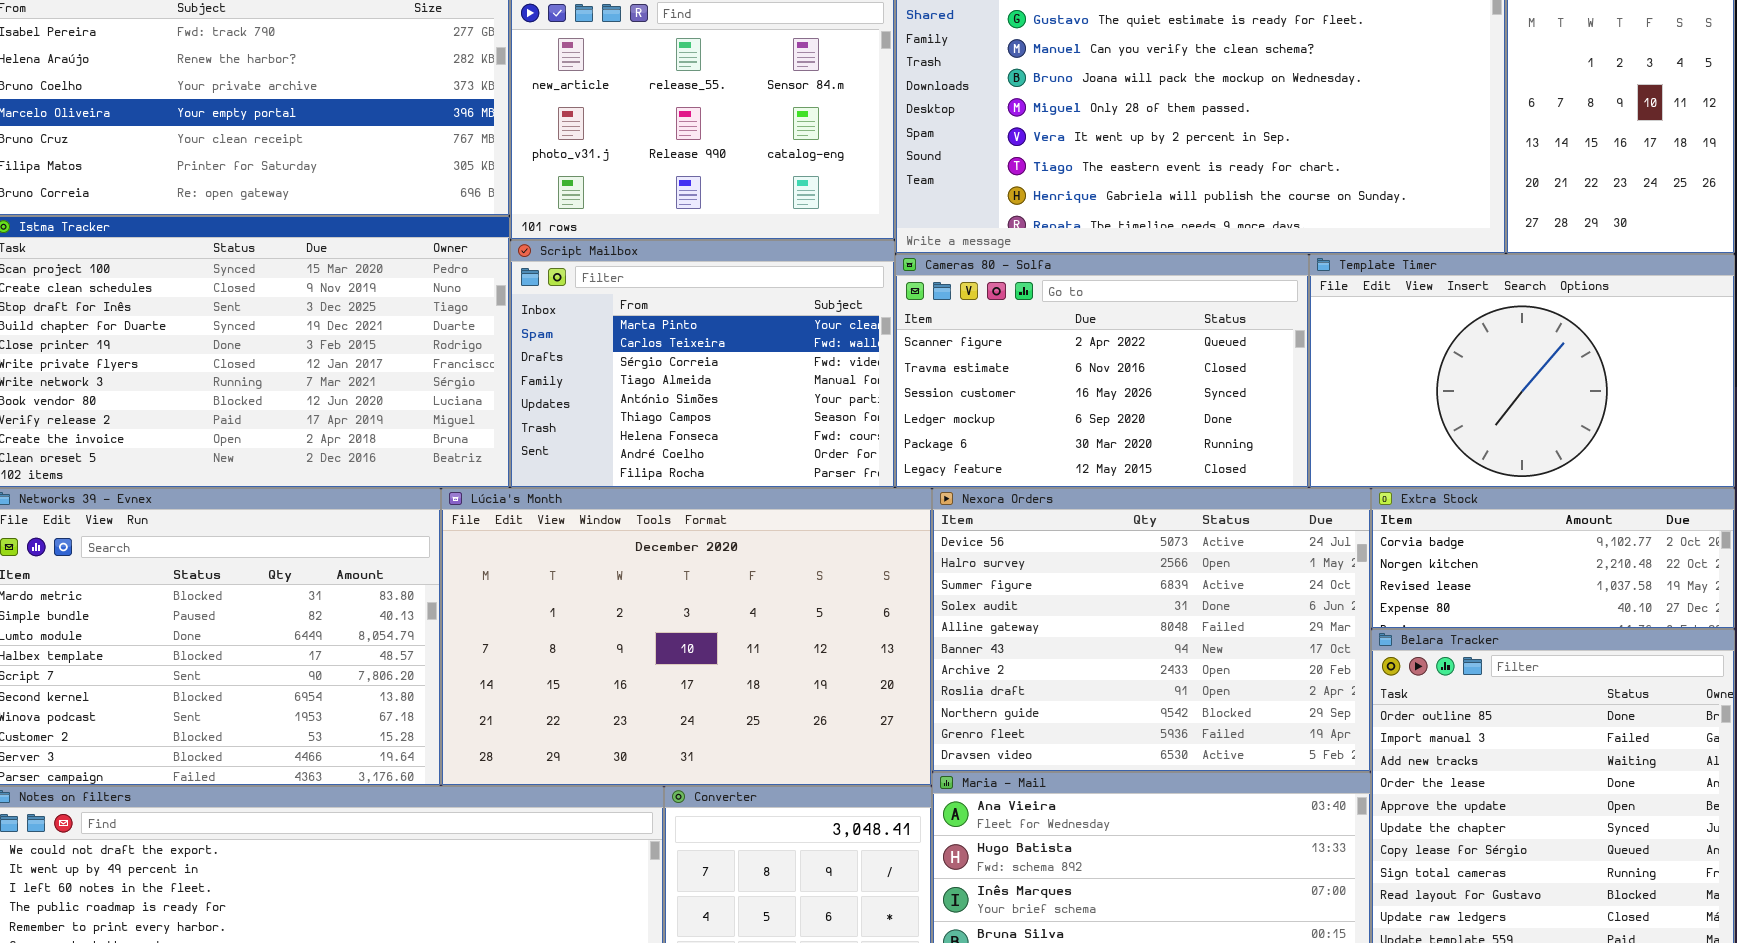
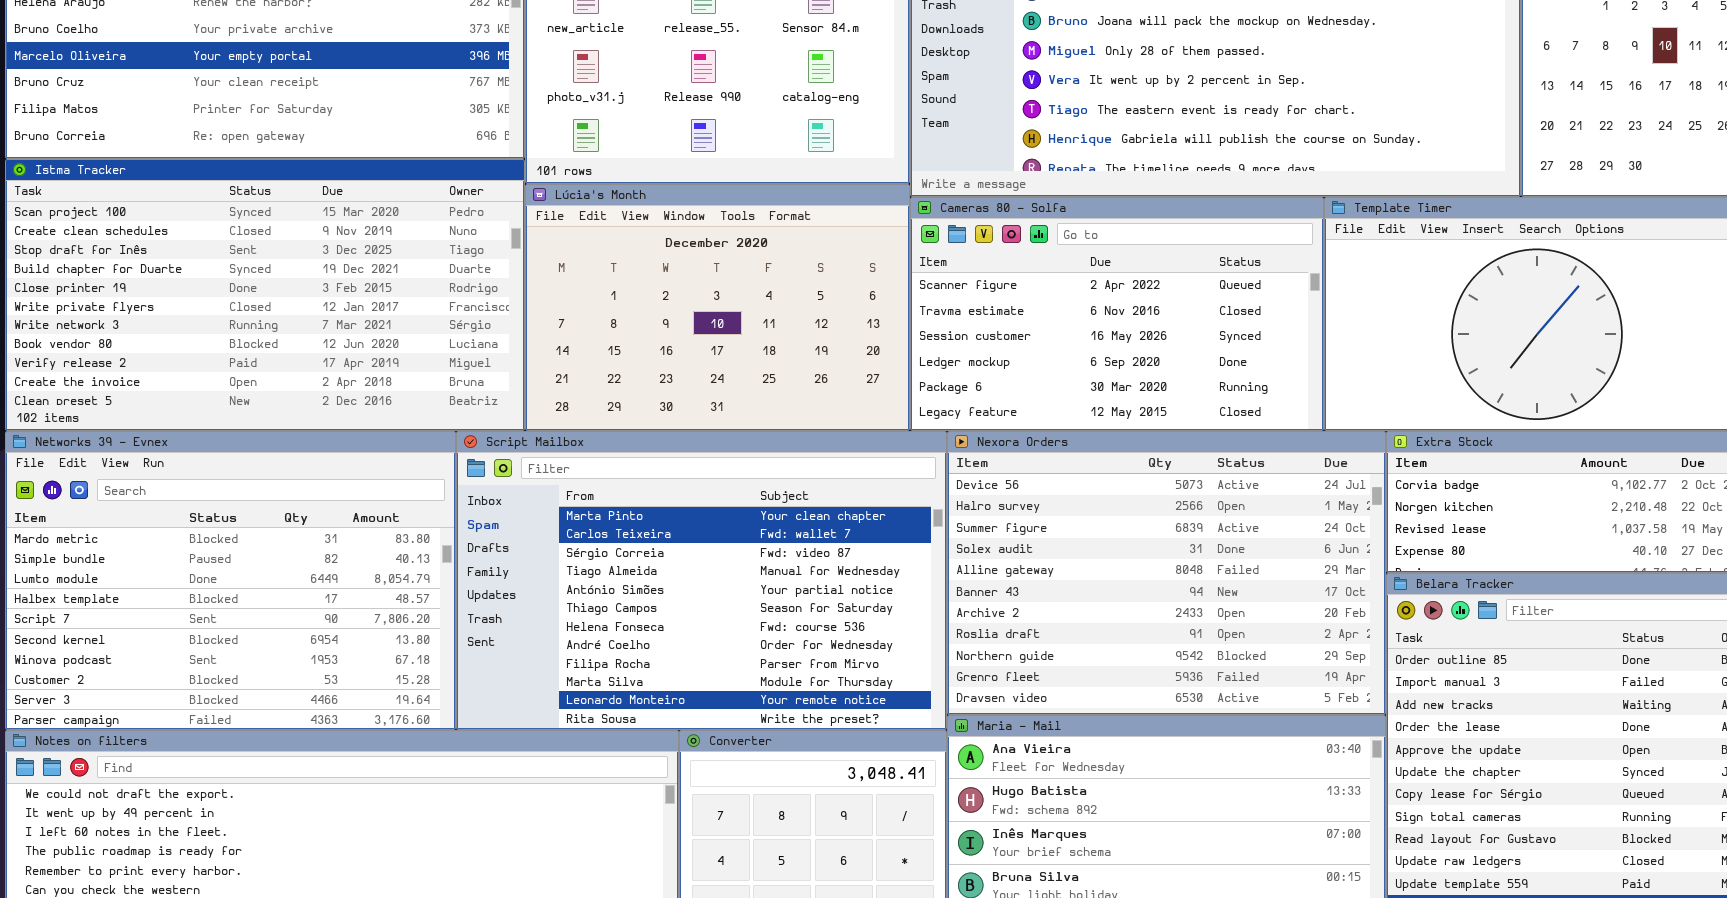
Script Mailbox: [510,240,895,488] -> [456,431,947,730], moved, resized
Lúcia's Month: [441,488,932,786] -> [525,184,910,431], moved, resized

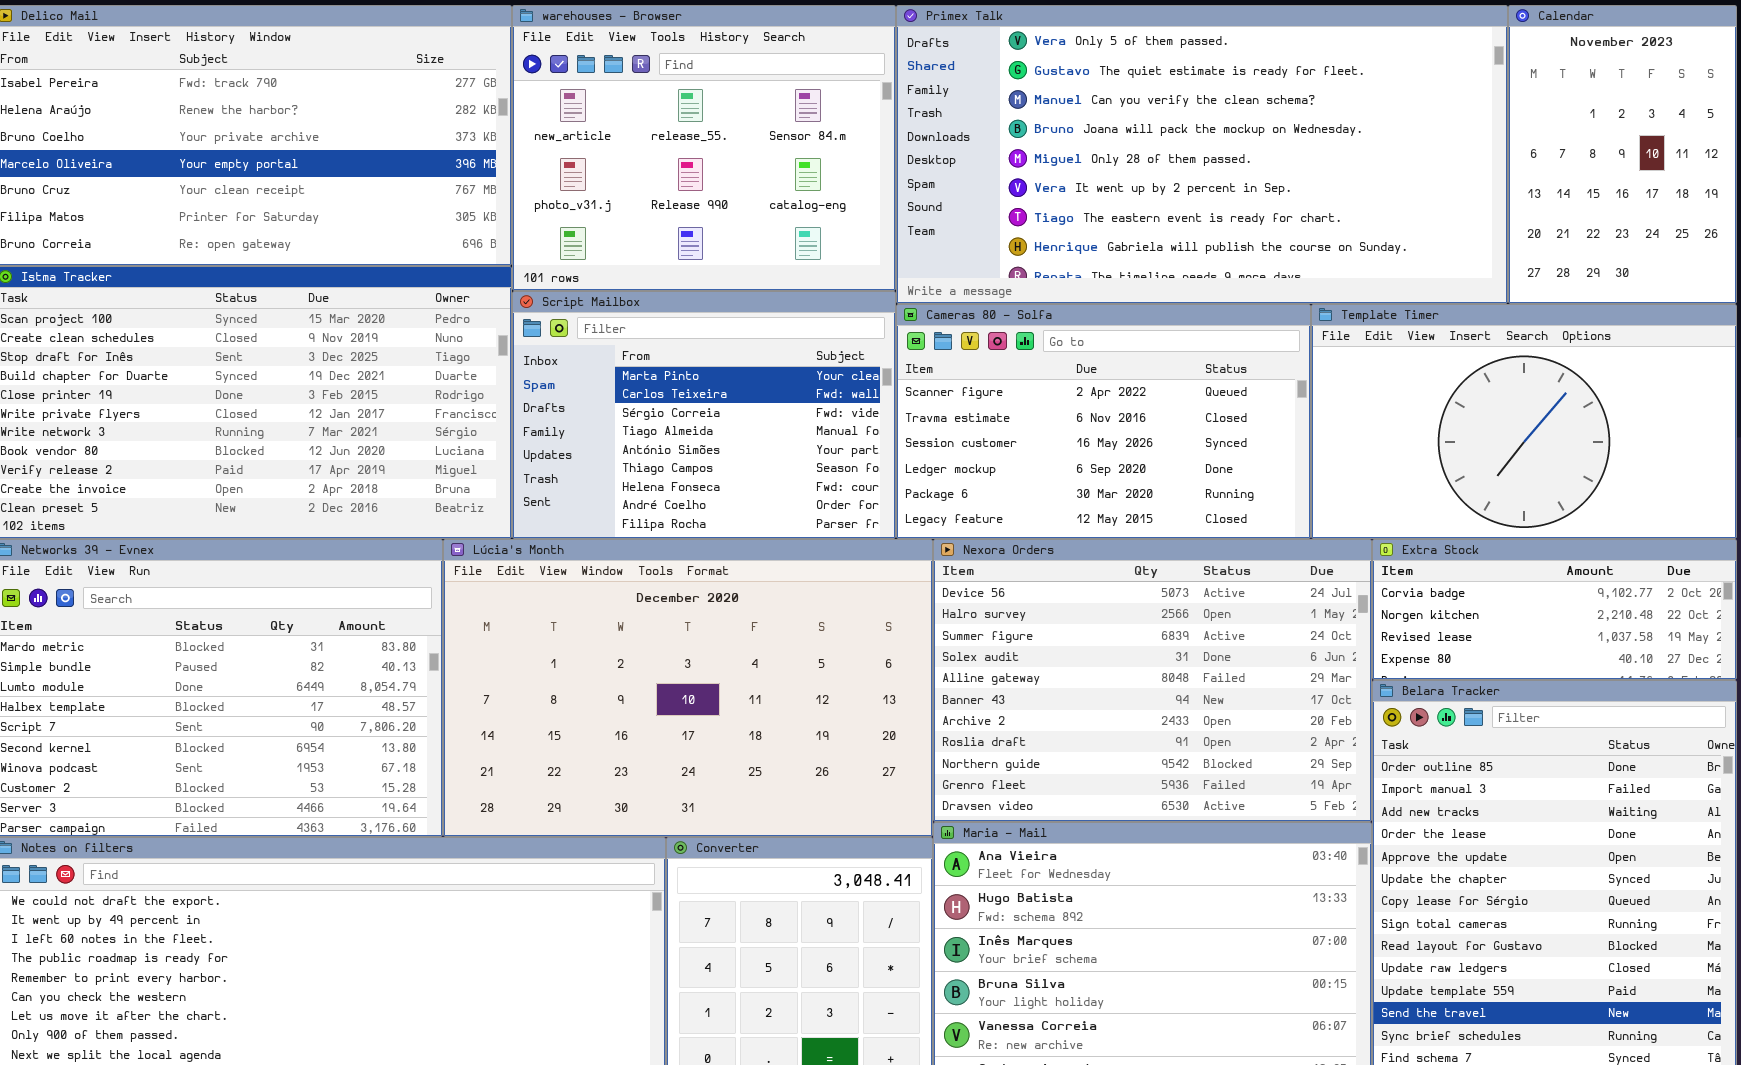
Lúcia's Month: [525,184,910,431] -> [443,539,933,837], moved, resized
Script Mailbox: [456,431,947,730] -> [512,291,896,539], moved, resized

